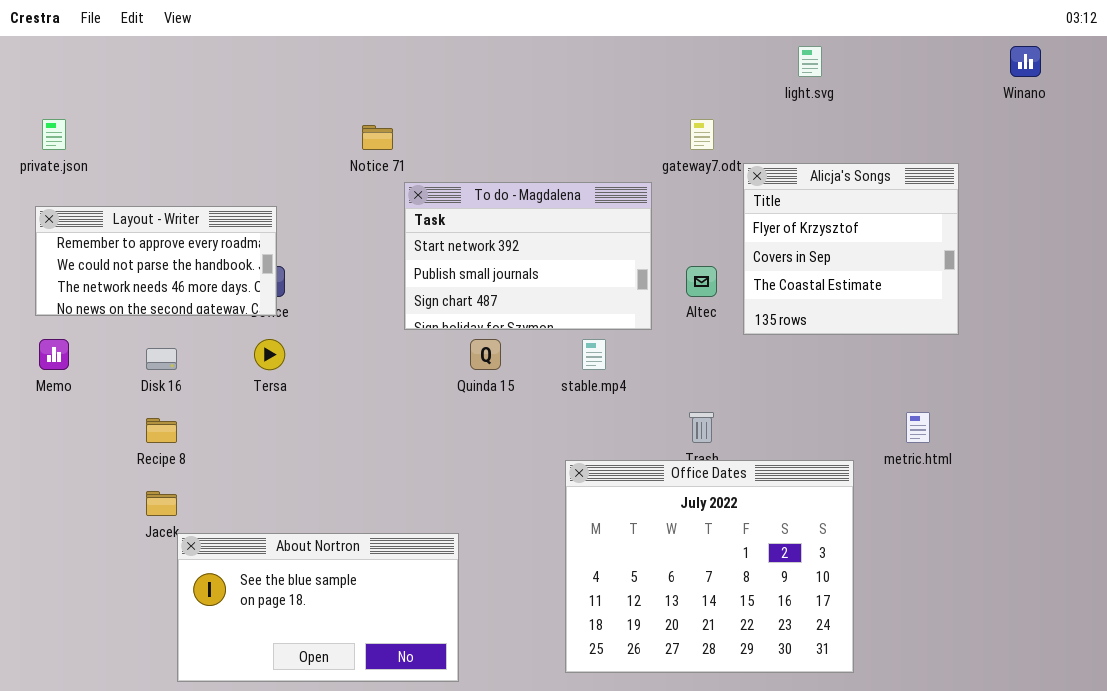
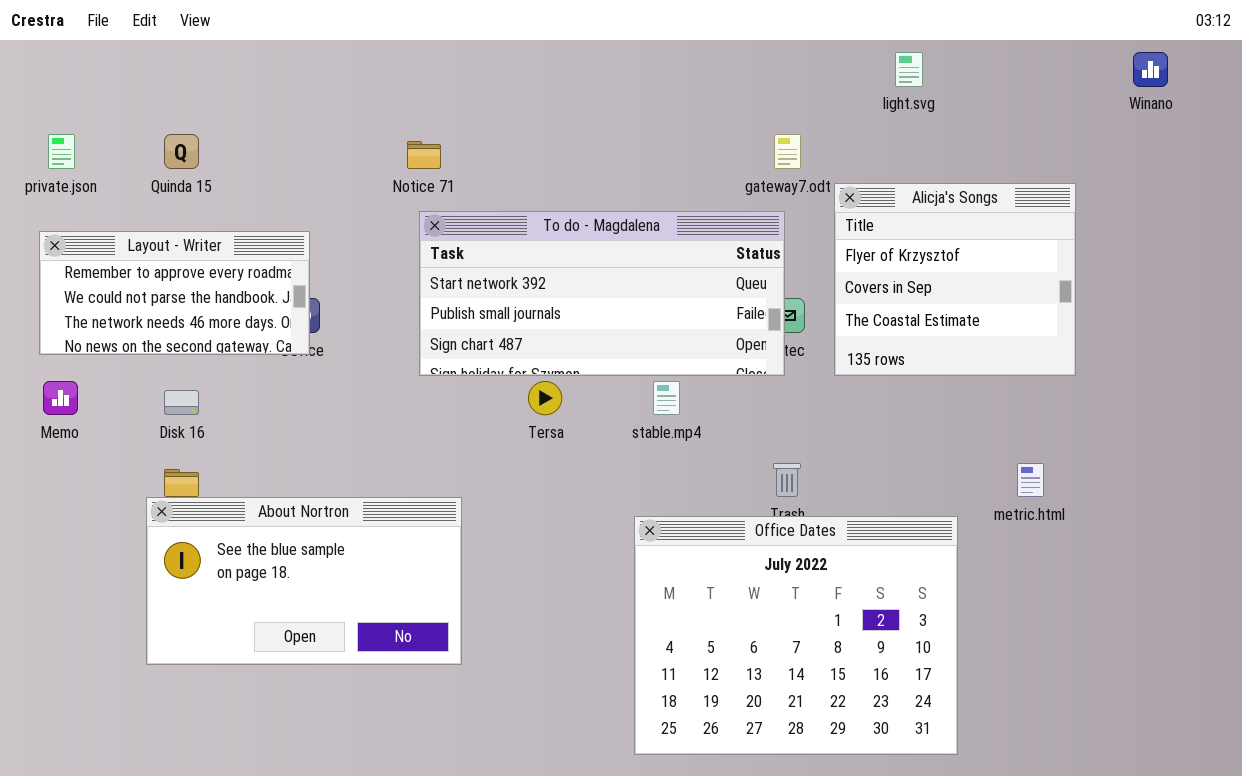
To do - Magdalena: [404,182,652,330] -> [419,211,785,376], moved, resized
Tersa: [254,339,285,370] -> [528,381,562,415], moved
Quinda 15: [470,339,501,370] -> [164,134,199,169], moved
About Nortron: [177,533,459,682] -> [146,497,462,665], moved

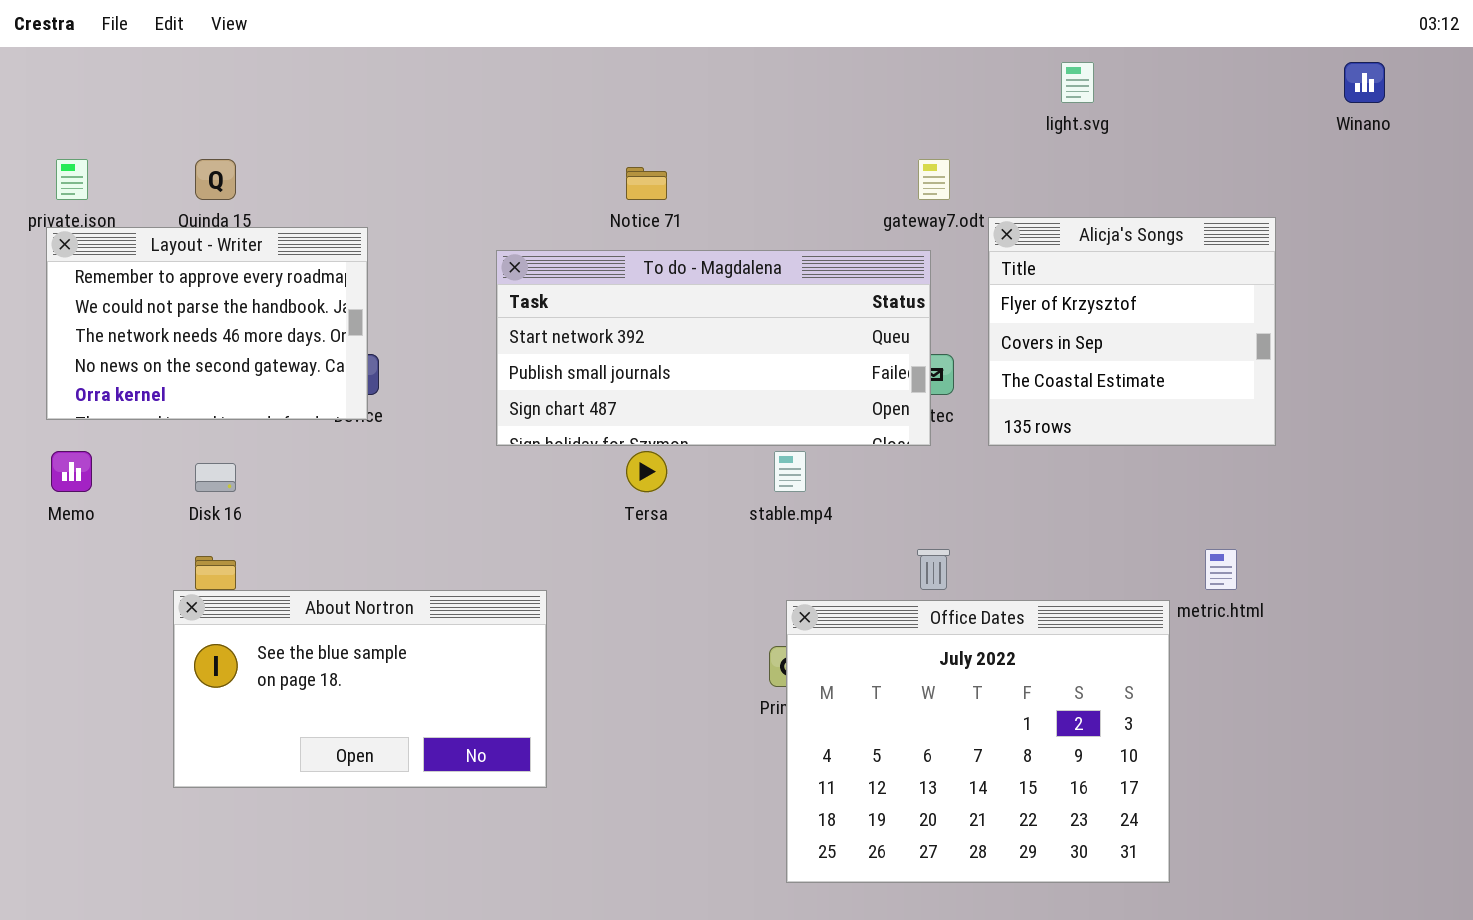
Notice 71: [407,141,441,169] -> [626,167,667,200], moved
Layout - Writer: [39,231,310,355] -> [46,227,368,420], resized
Office Dates: [634,516,958,755] -> [786,600,1170,883], moved

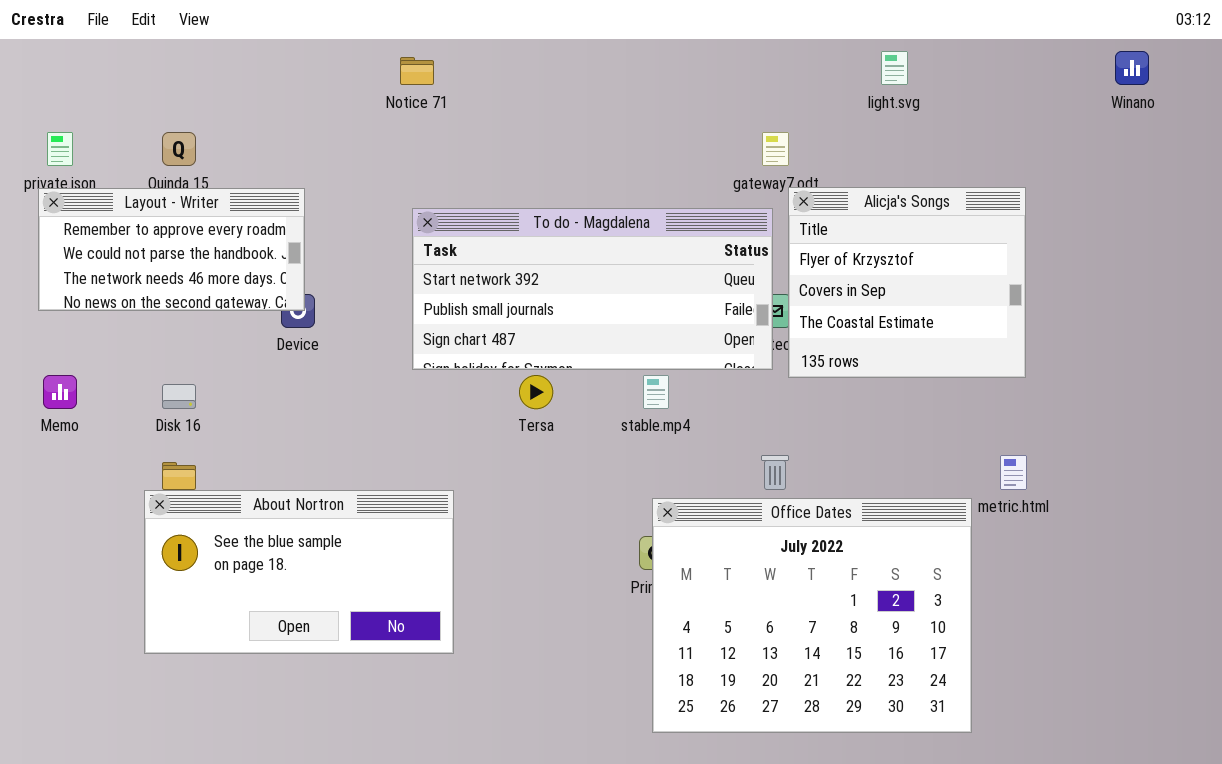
Notice 71: [626,167,667,200] -> [400,57,434,85], moved
Alicja's Songs: [988,217,1276,446] -> [788,187,1026,378], moved
Layout - Writer: [46,227,368,420] -> [38,188,305,311], resized

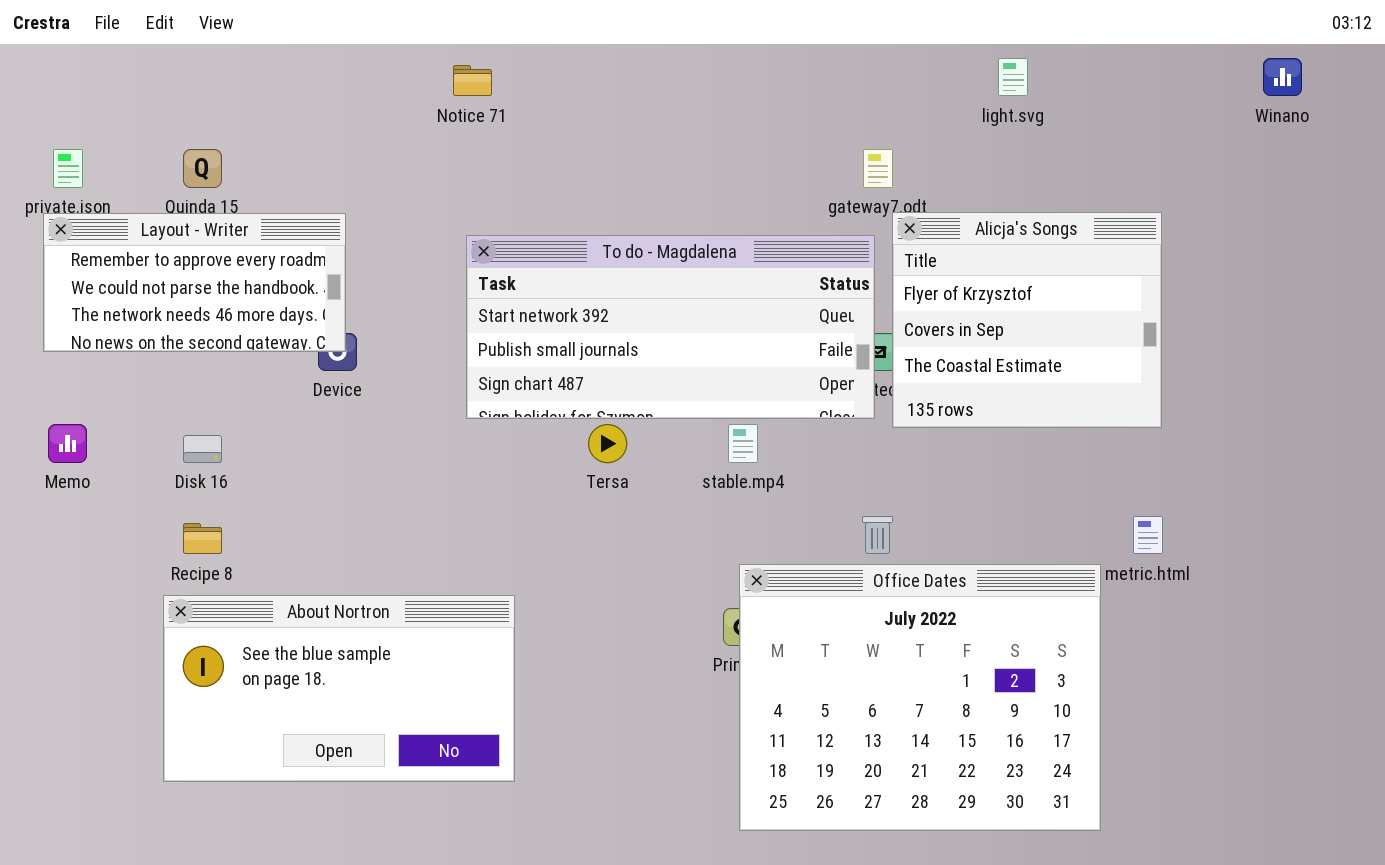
About Nortron: [144,490,454,654] -> [163,595,515,782], moved

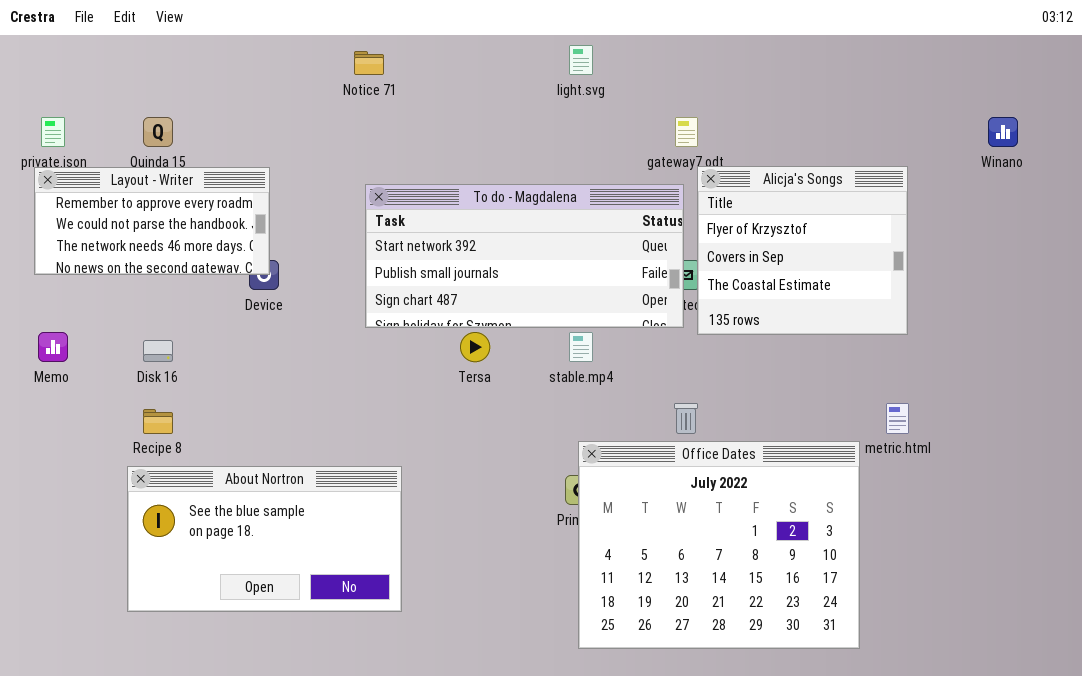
light.svg: [998,58,1028,96] -> [569,45,593,75], moved
Winano: [1263,58,1302,96] -> [988,117,1018,147], moved

